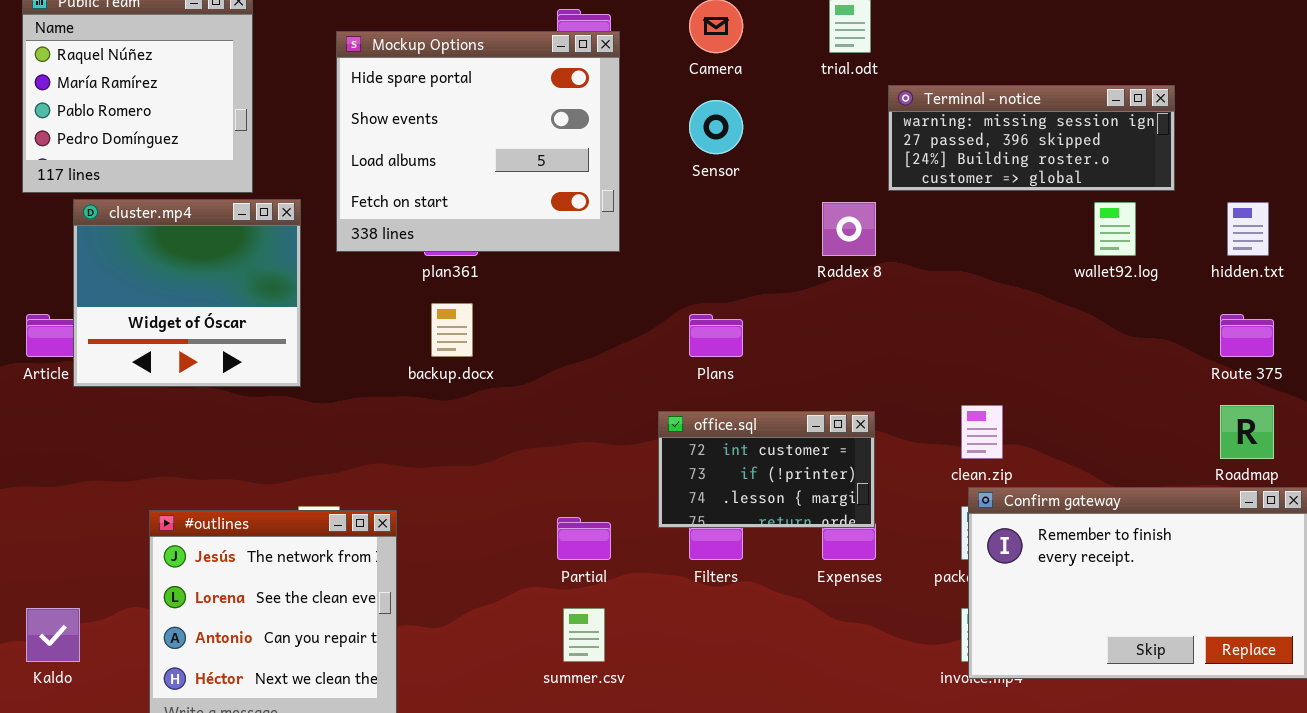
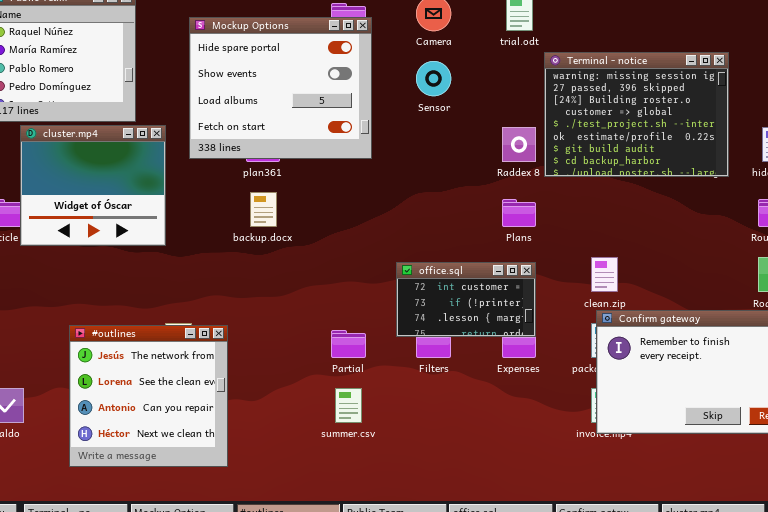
Terminal - notice: [888,85,1175,191] -> [544,52,729,177], resized
Plans: [689,314,743,357] -> [502,199,536,227], moved

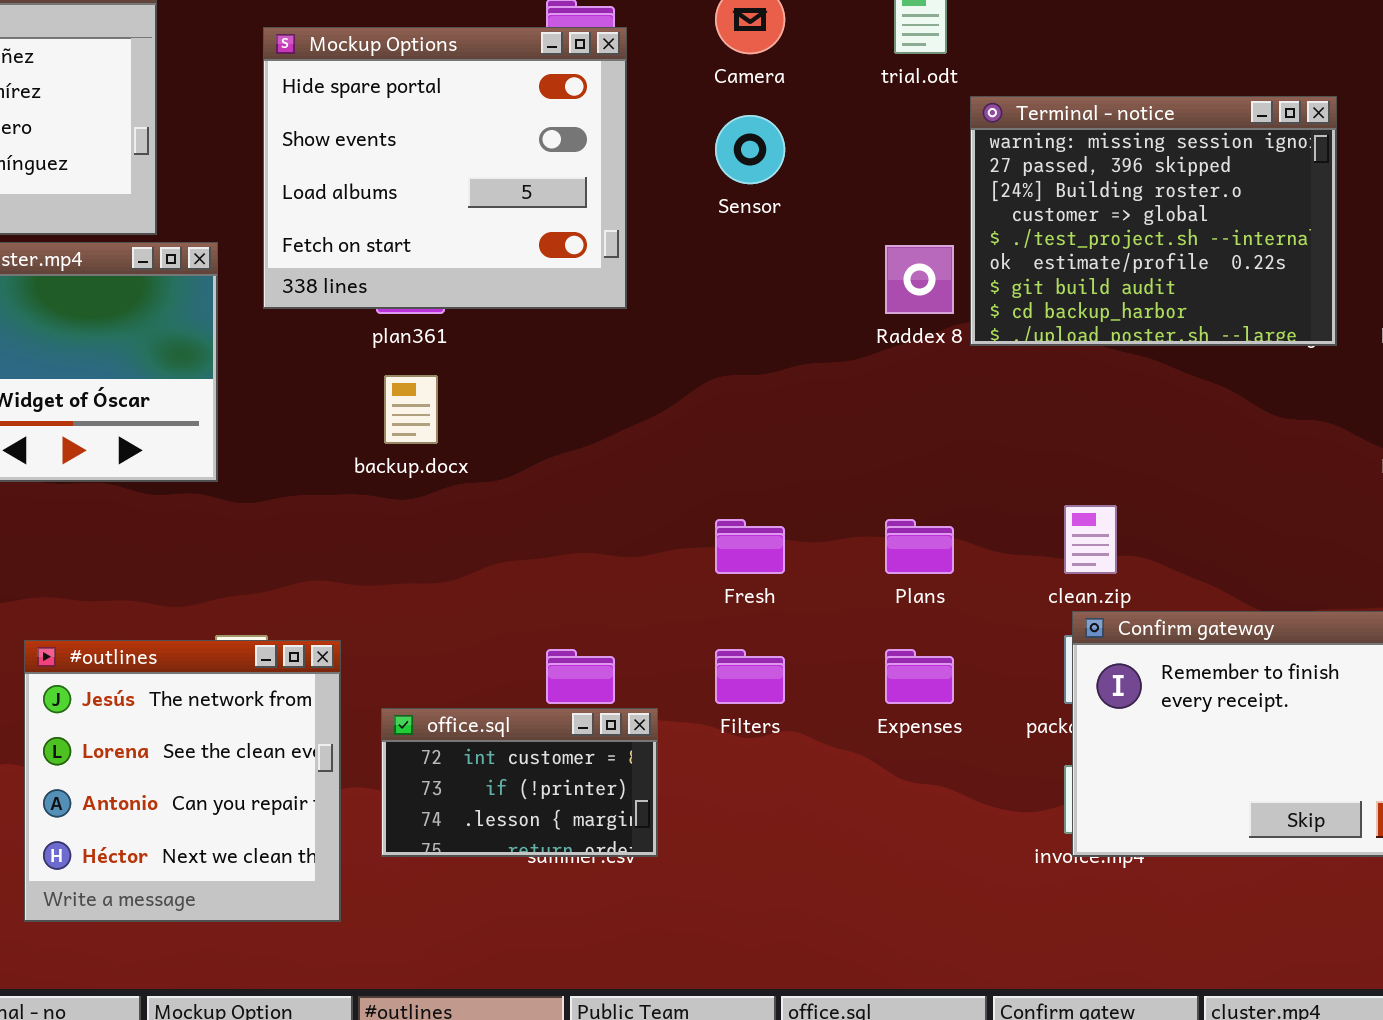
Plans: [502,199,536,227] -> [885,519,954,574], moved
office.sql: [396,262,536,337] -> [381,708,658,857], moved

